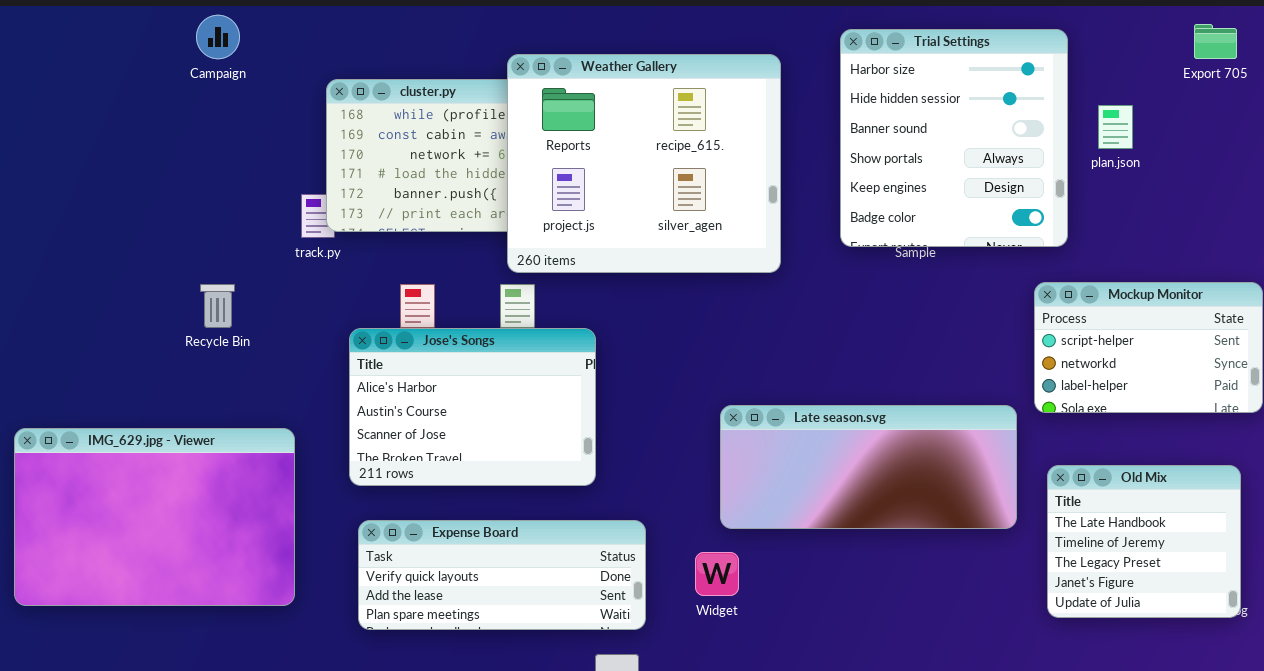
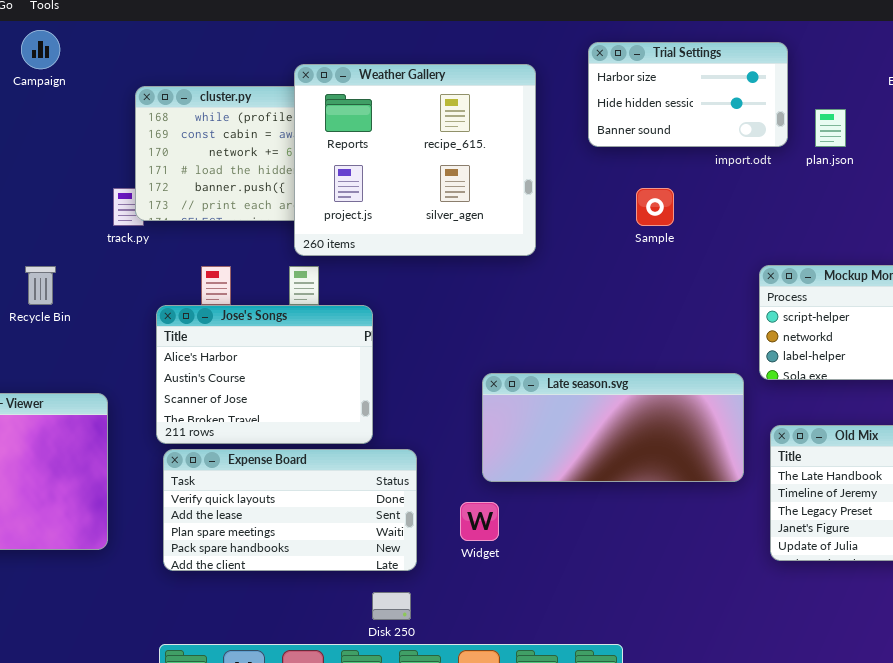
Trial Settings: [840,29,1068,247] -> [588,42,788,147], resized
Expense Board: [358,520,646,630] -> [163,449,417,571], resized

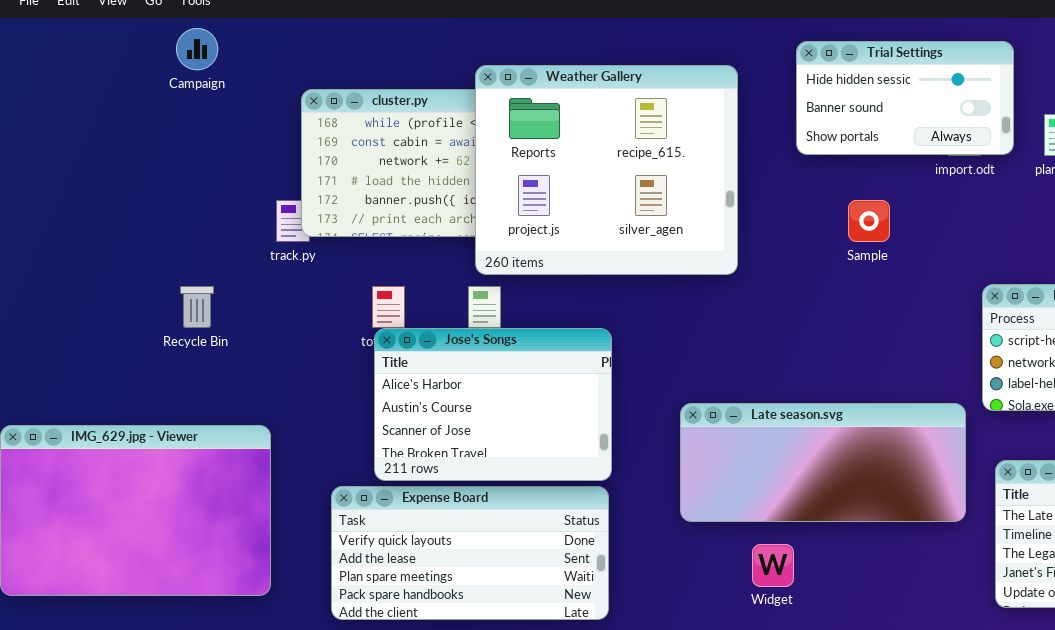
Trial Settings: [588,42,788,147] -> [796,41,1014,155], scrolled down 1 row
Jose's Songs: [156,305,373,444] -> [374,328,612,481], moved
Widget: [460,502,499,541] -> [752,544,794,587], moved

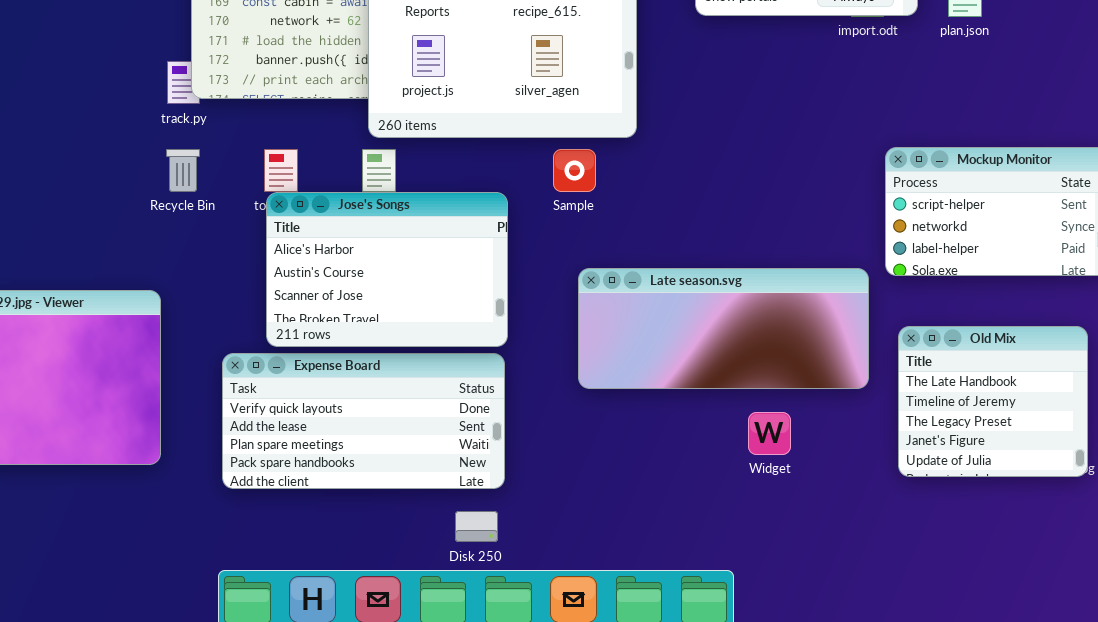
Sample: [848,200,890,242] -> [553,149,596,192], moved
Recycle Bin: [180,286,214,328] -> [166,149,200,192], moved
Widget: [752,544,794,587] -> [748,412,791,455], moved

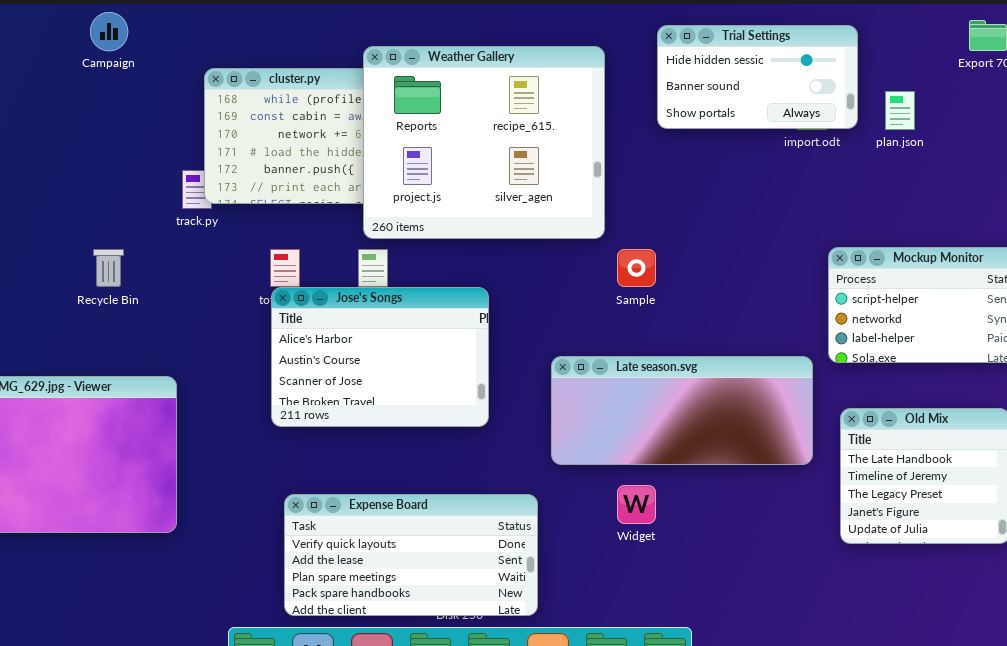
Recycle Bin: [166,149,200,192] -> [93,249,124,287], moved
Sample: [553,149,596,192] -> [617,249,656,287], moved
Expense Board: [222,353,505,489] -> [284,494,538,616], moved
Widget: [748,412,791,455] -> [617,485,656,524], moved

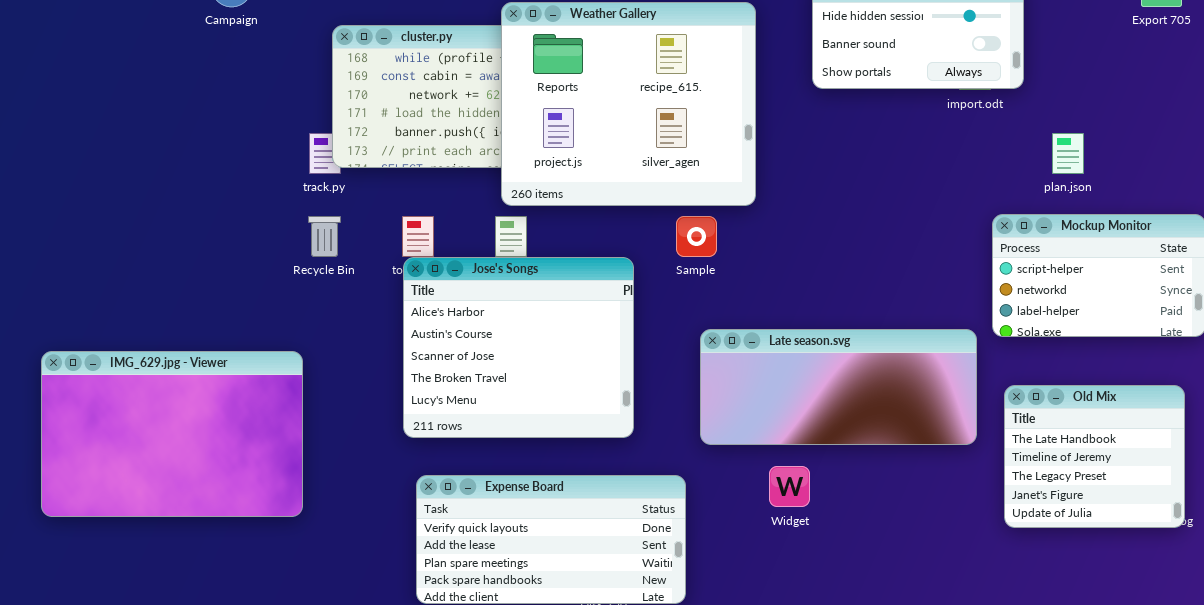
plan.json: [885,91,915,130] -> [1052,133,1084,174], moved
Recycle Bin: [93,249,124,287] -> [308,216,341,257], moved
Sample: [617,249,656,287] -> [676,216,717,257], moved
Jose's Songs: [271,287,489,427] -> [403,257,634,438], resized

